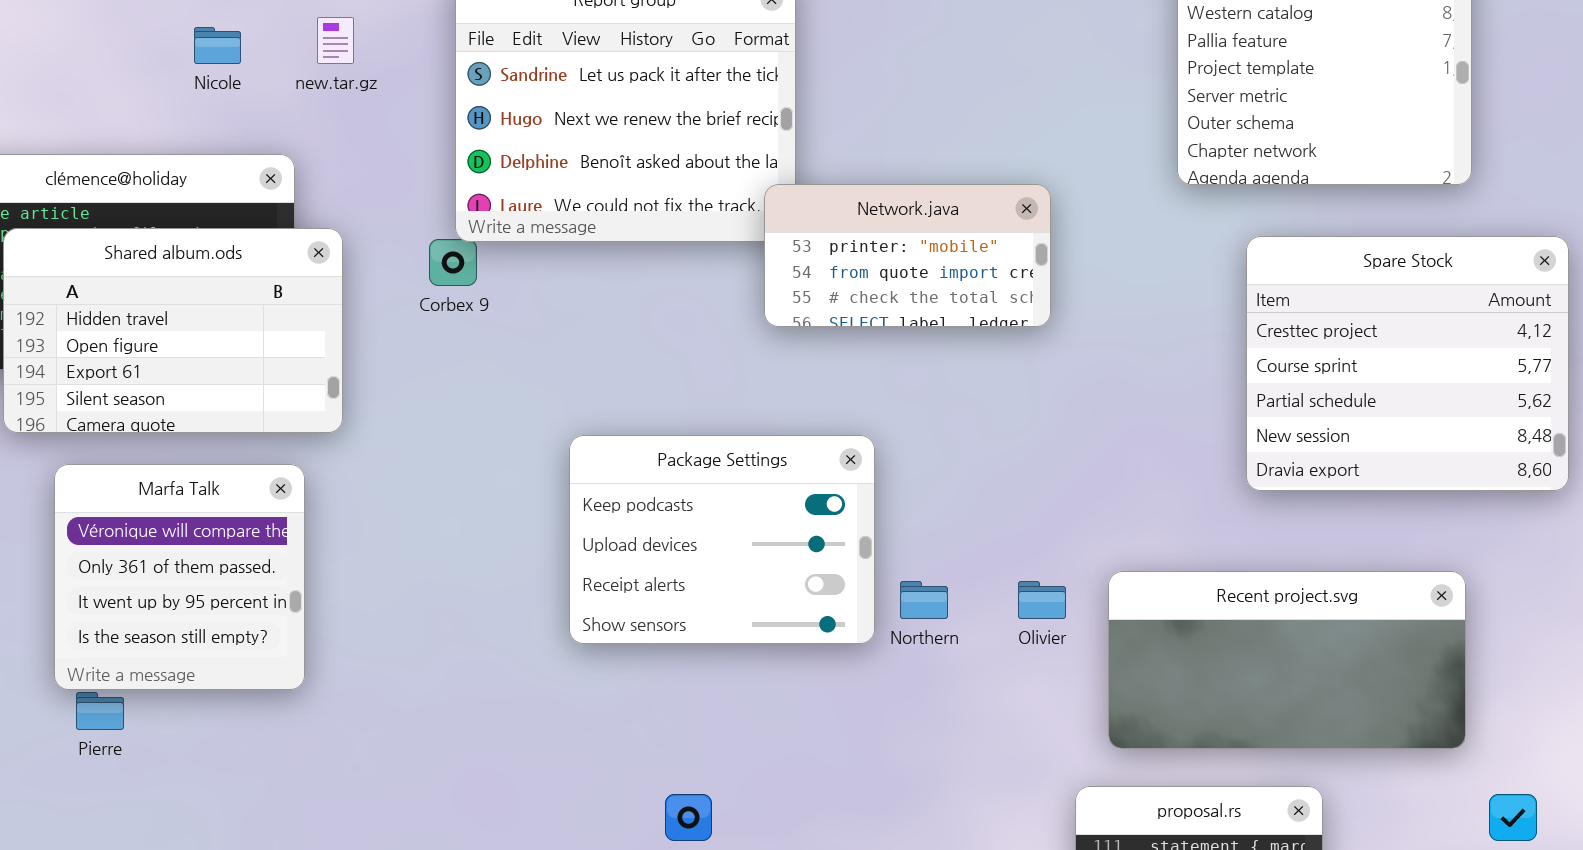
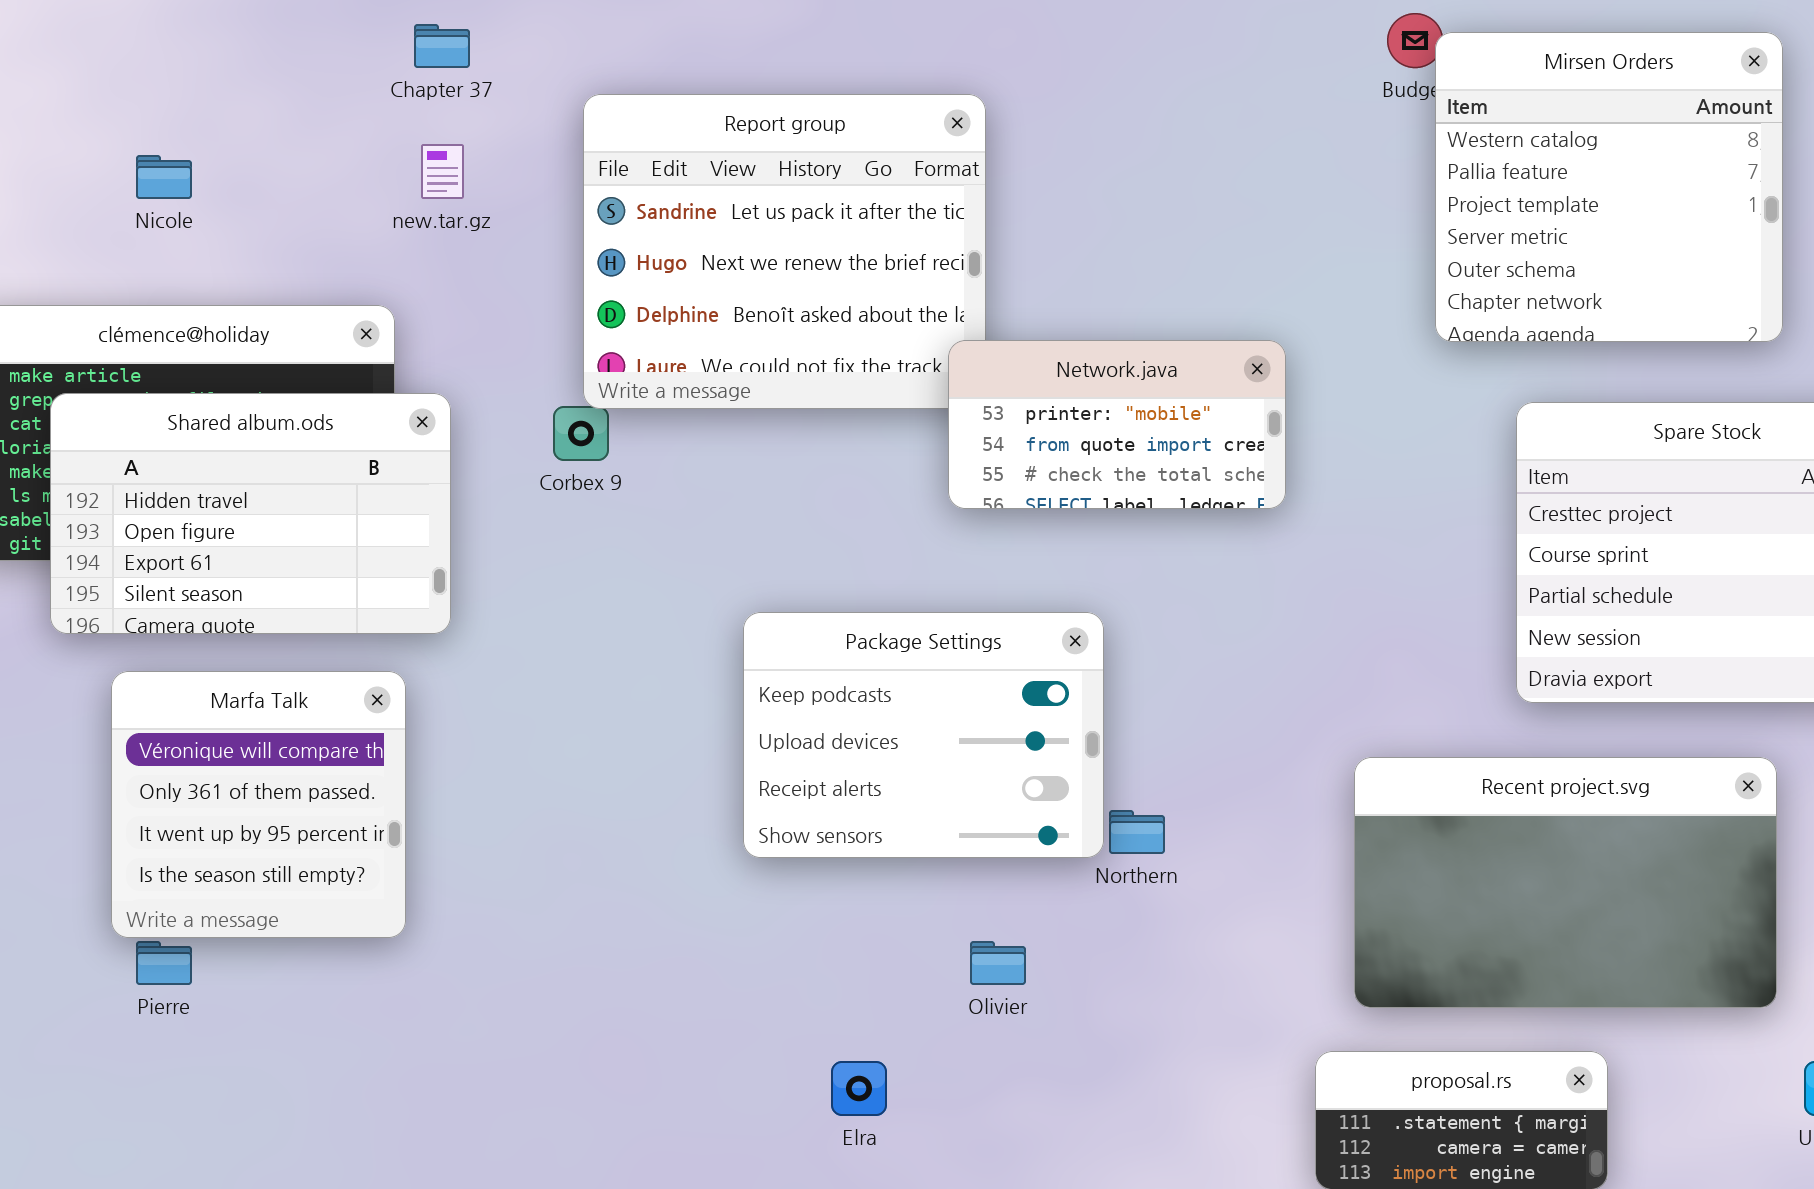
Nicole: [194,27,241,64] -> [136,155,192,199], moved
Package Settings: [569,435,875,644] -> [743,612,1104,858], moved
Recent project.svg: [1108,571,1466,749] -> [1354,757,1777,1008], resized
Olivier: [1018,581,1066,619] -> [970,941,1026,985], moved

